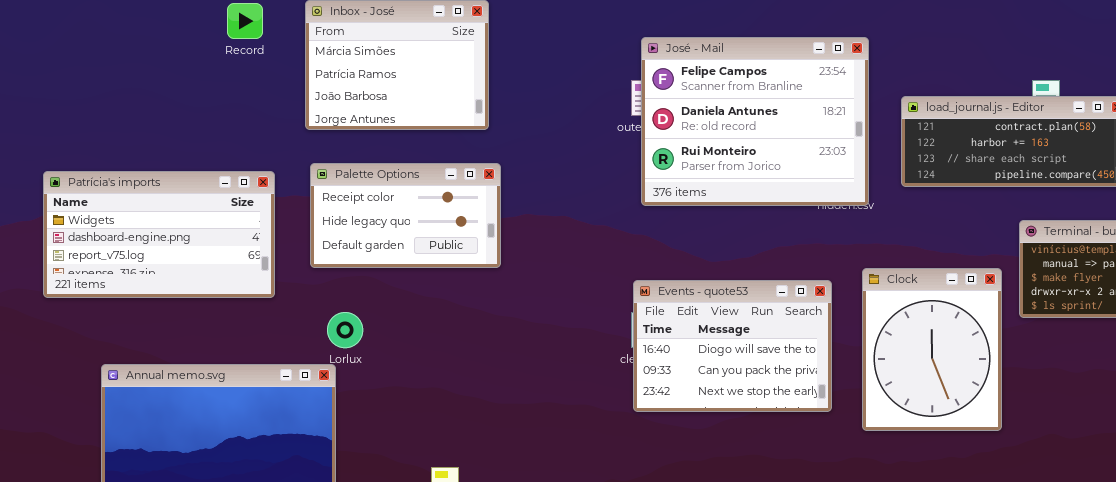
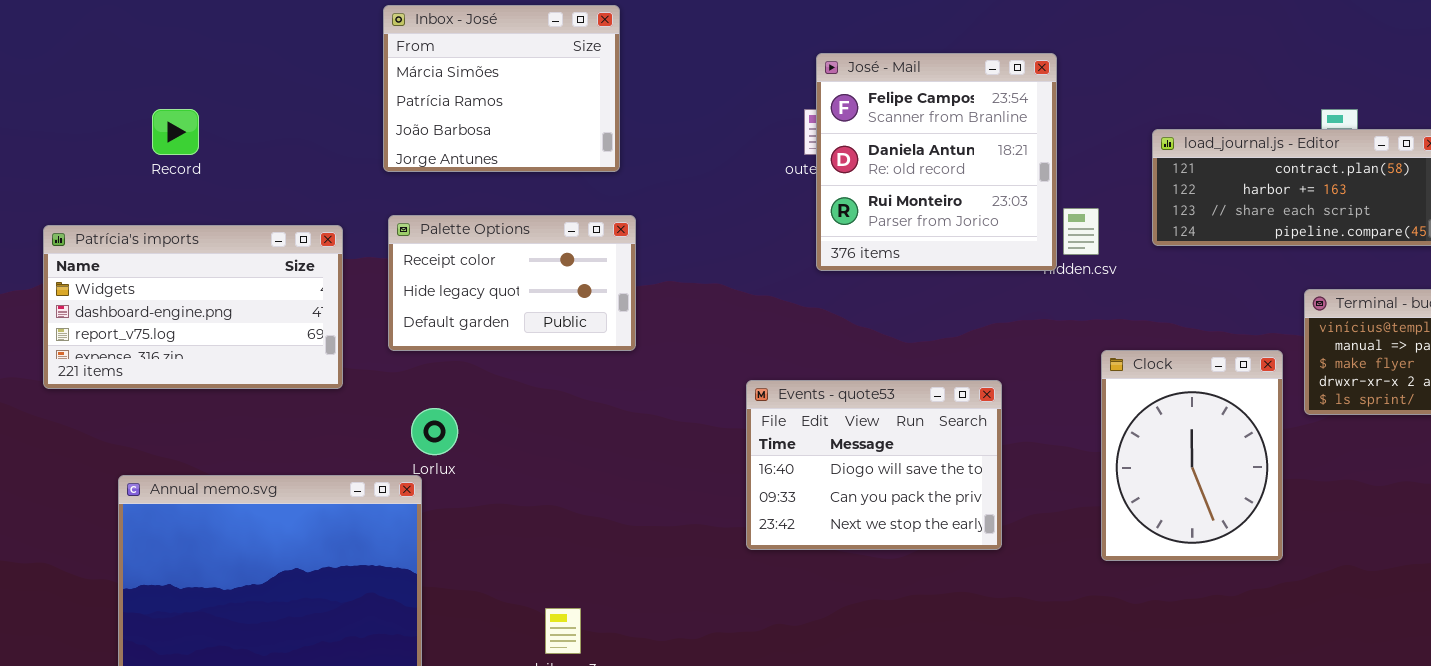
Record: [227,3,263,39] -> [152,109,199,155], moved
José - Mail: [641,37,869,206] -> [816,53,1057,271], resized
Events - quote53: [633,280,832,412] -> [746,380,1002,550], moved

